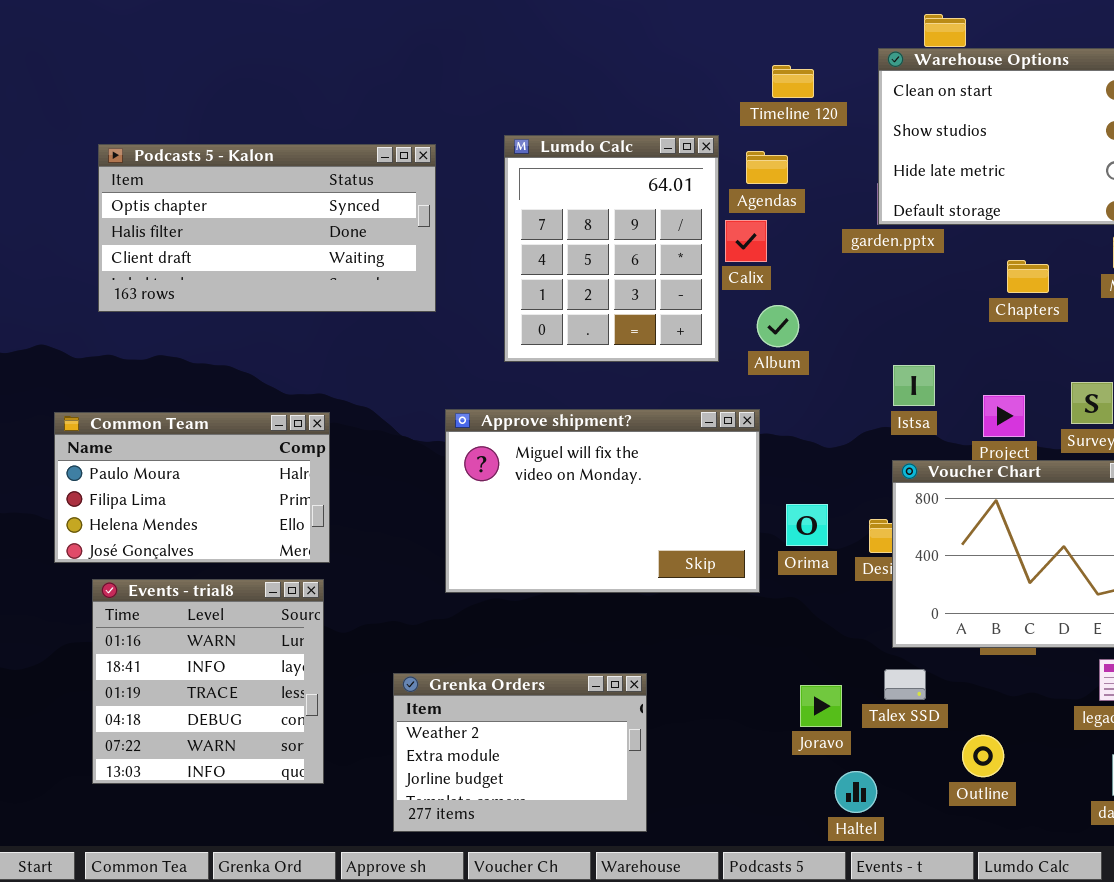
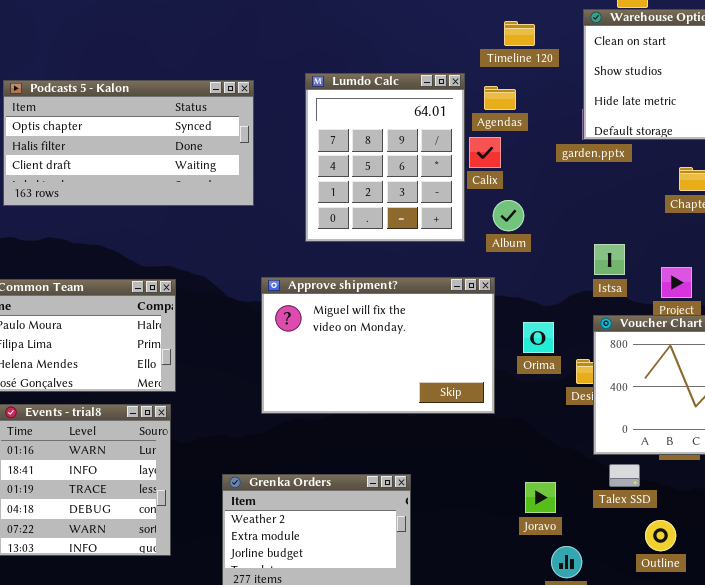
Orima: [786,504,828,546] -> [523,322,554,353], moved
Talex SSD: [884,669,926,700] -> [609,464,640,487], moved

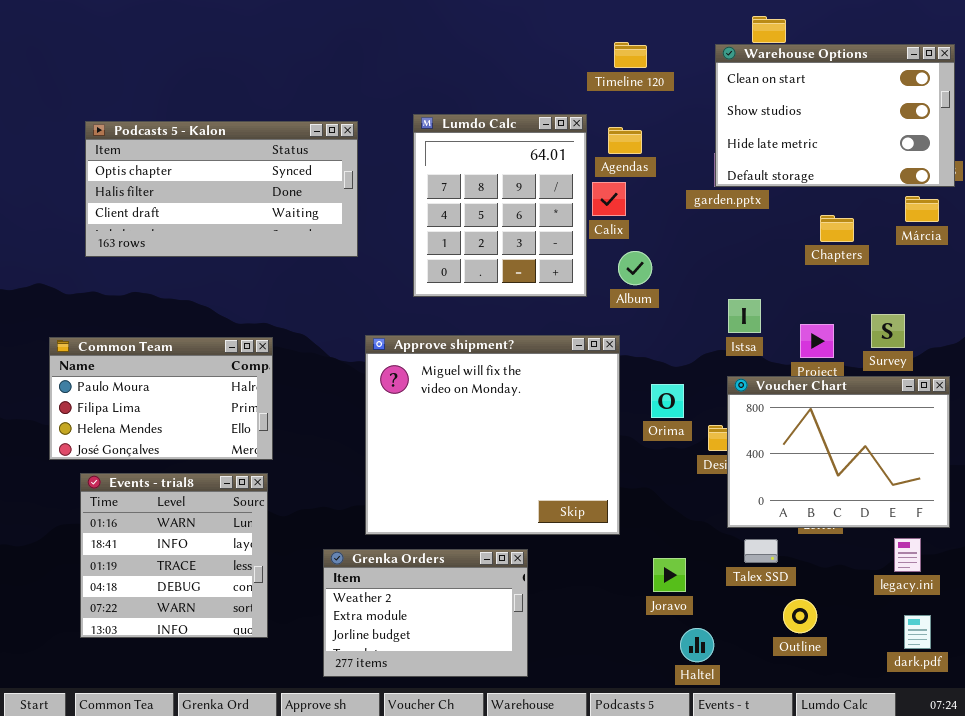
Timeline 120: [504,21,535,46] -> [614,42,647,68], moved
Approve shipment?: [261,277,495,414] -> [365,335,620,535], resized

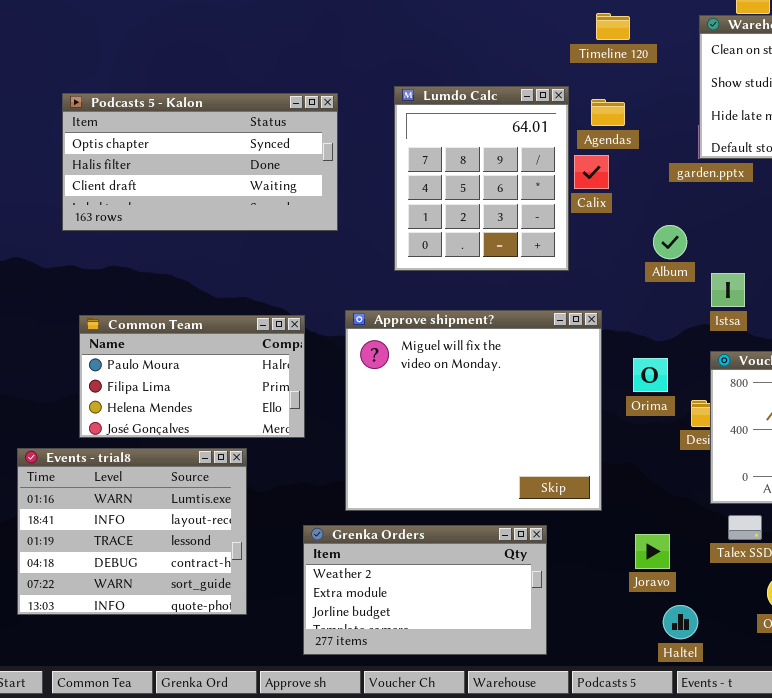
Album: [618,251,652,285] -> [653,225,687,259], moved
Common Team: [49,337,273,460] -> [79,315,305,438], moved
Events - trial8: [80,473,268,638] -> [17,448,247,615], resized
Grenka Orders: [323,549,528,677] -> [303,525,547,655], resized

